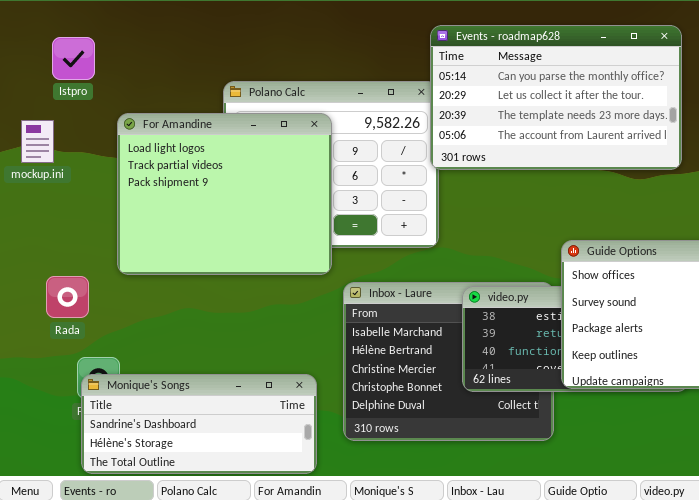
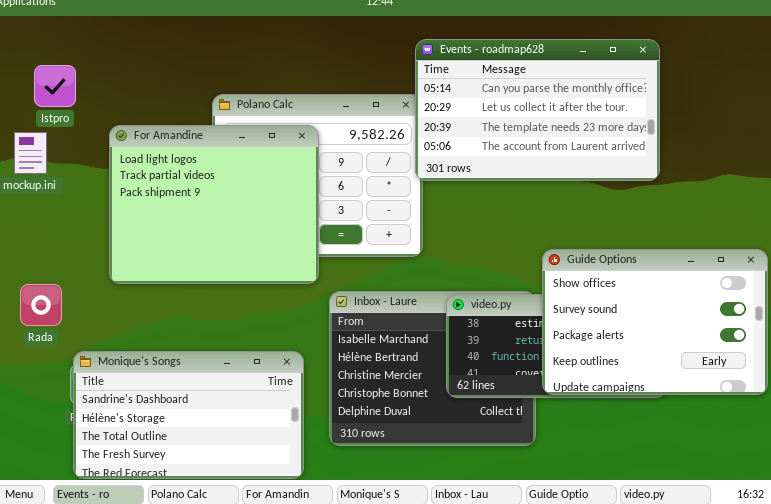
Istpro: [52,37,95,80] -> [34,65,76,107], moved
Rada: [46,276,89,318] -> [20,284,62,326], moved
Monique's Songs: [81,374,317,474] -> [73,351,304,479], resized

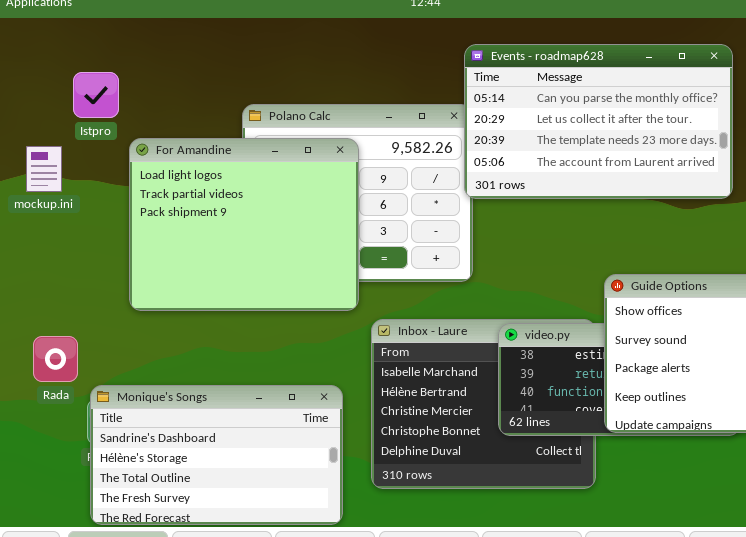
Istpro: [34,65,76,107] -> [73,72,119,118], moved
Rada: [20,284,62,326] -> [33,336,78,382], moved

